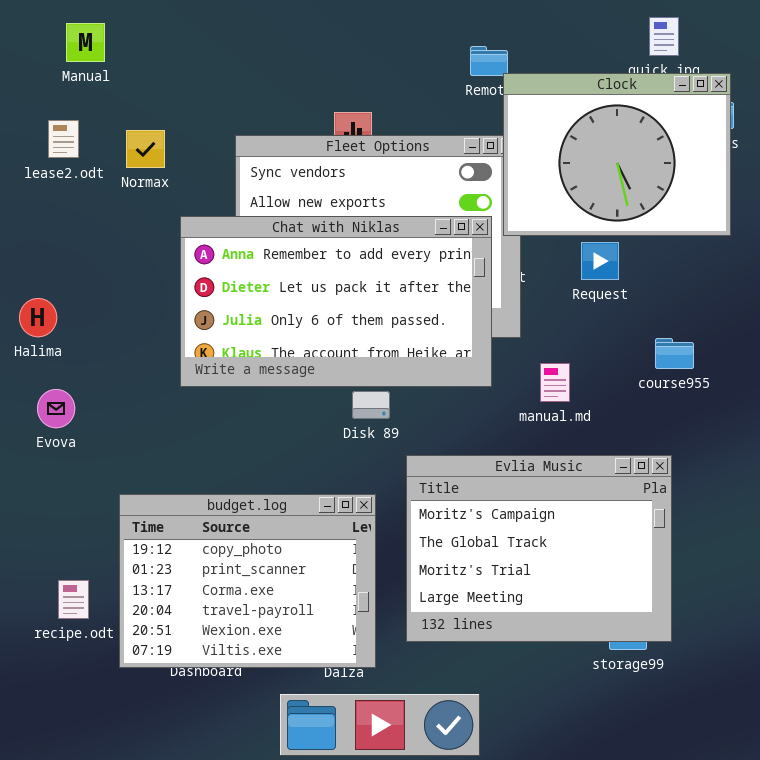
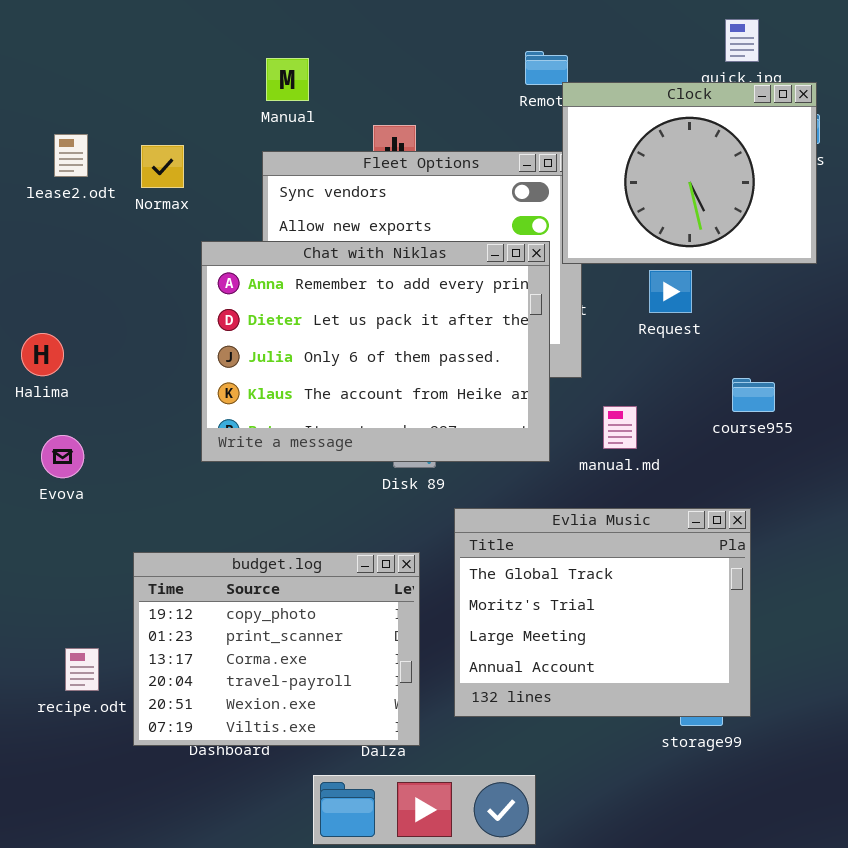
Manual: [66,23,105,62] -> [266,58,309,101], moved
Chat with Niklas: [180,216,492,387] -> [201,241,550,462], resized
Evlia Music: [406,455,672,642] -> [454,508,751,717], scrolled down 1 row

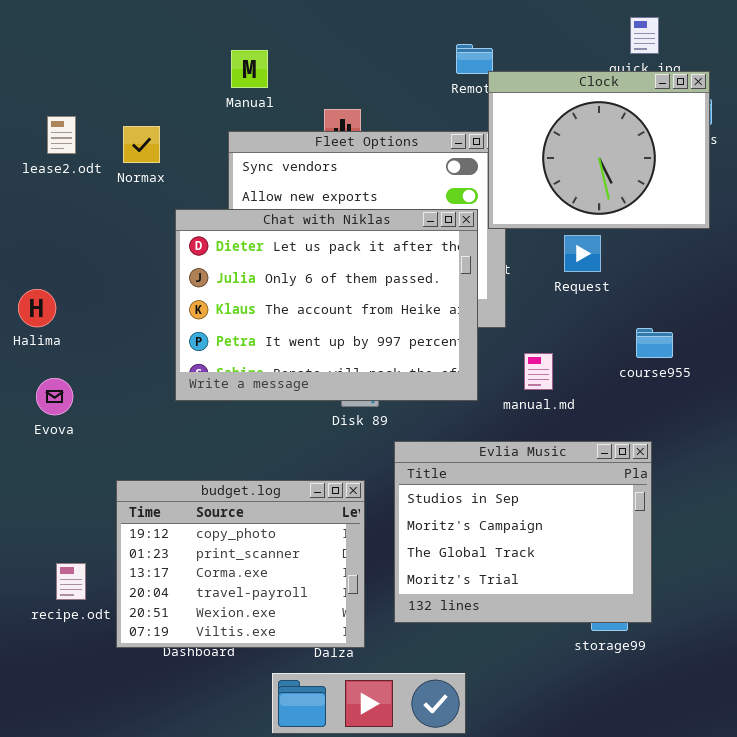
Chat with Niklas: [201,241,550,462] -> [175,209,478,401], scrolled down 1 row
Evlia Music: [454,508,751,717] -> [394,441,652,623], scrolled up 2 rows

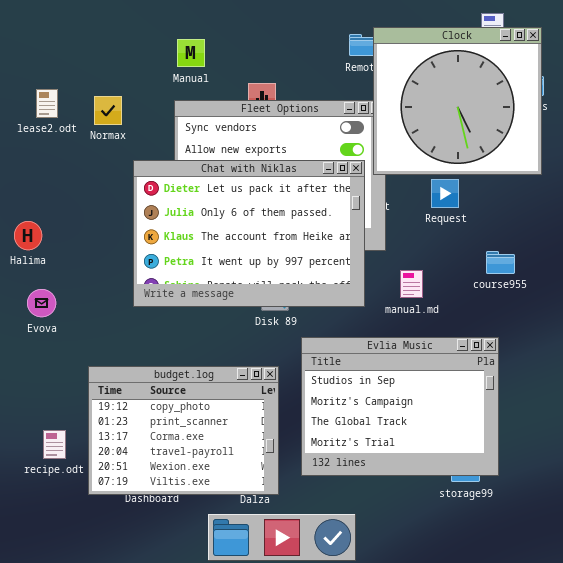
Clock: [488,71,710,229] -> [373,27,542,175], resized

